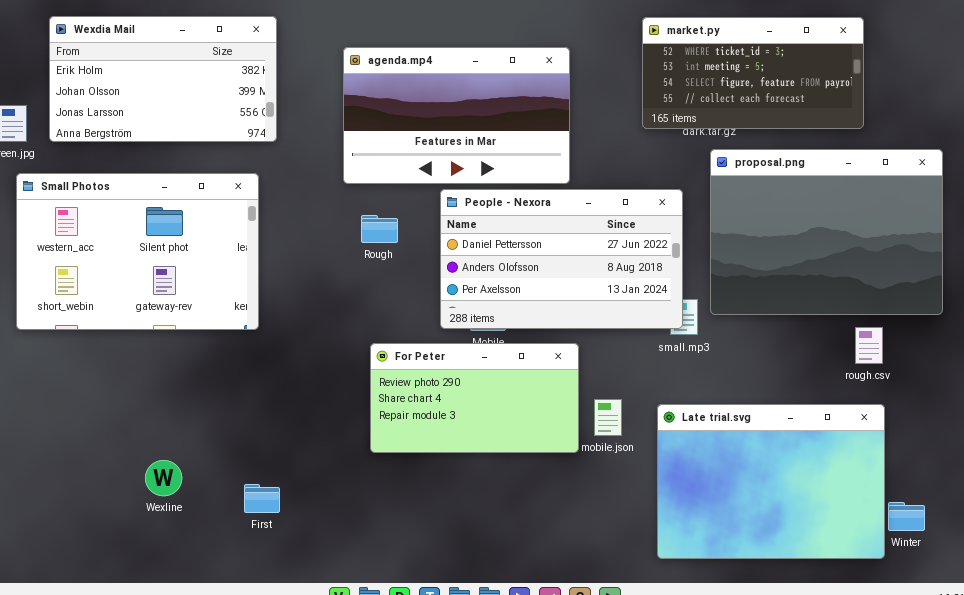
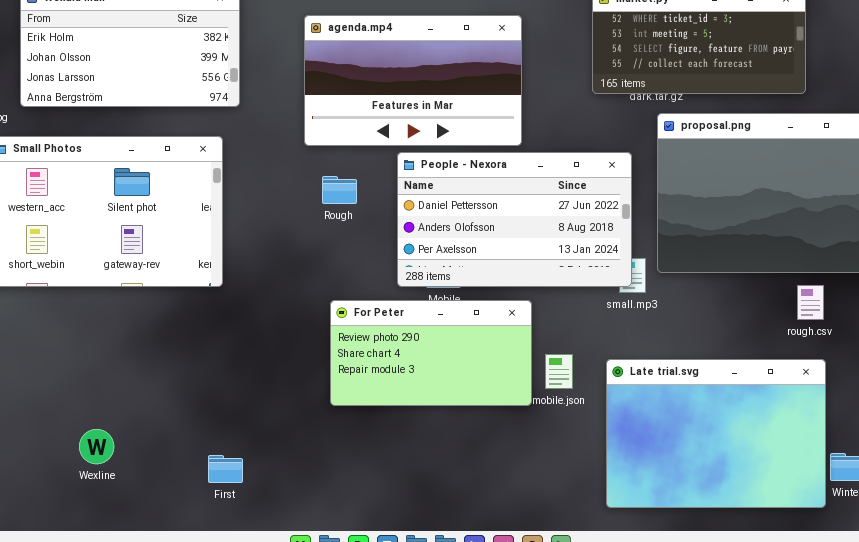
Wexline: [145,460,182,496] -> [79,429,114,464], moved
First: [244,484,280,513] -> [208,455,243,483], moved

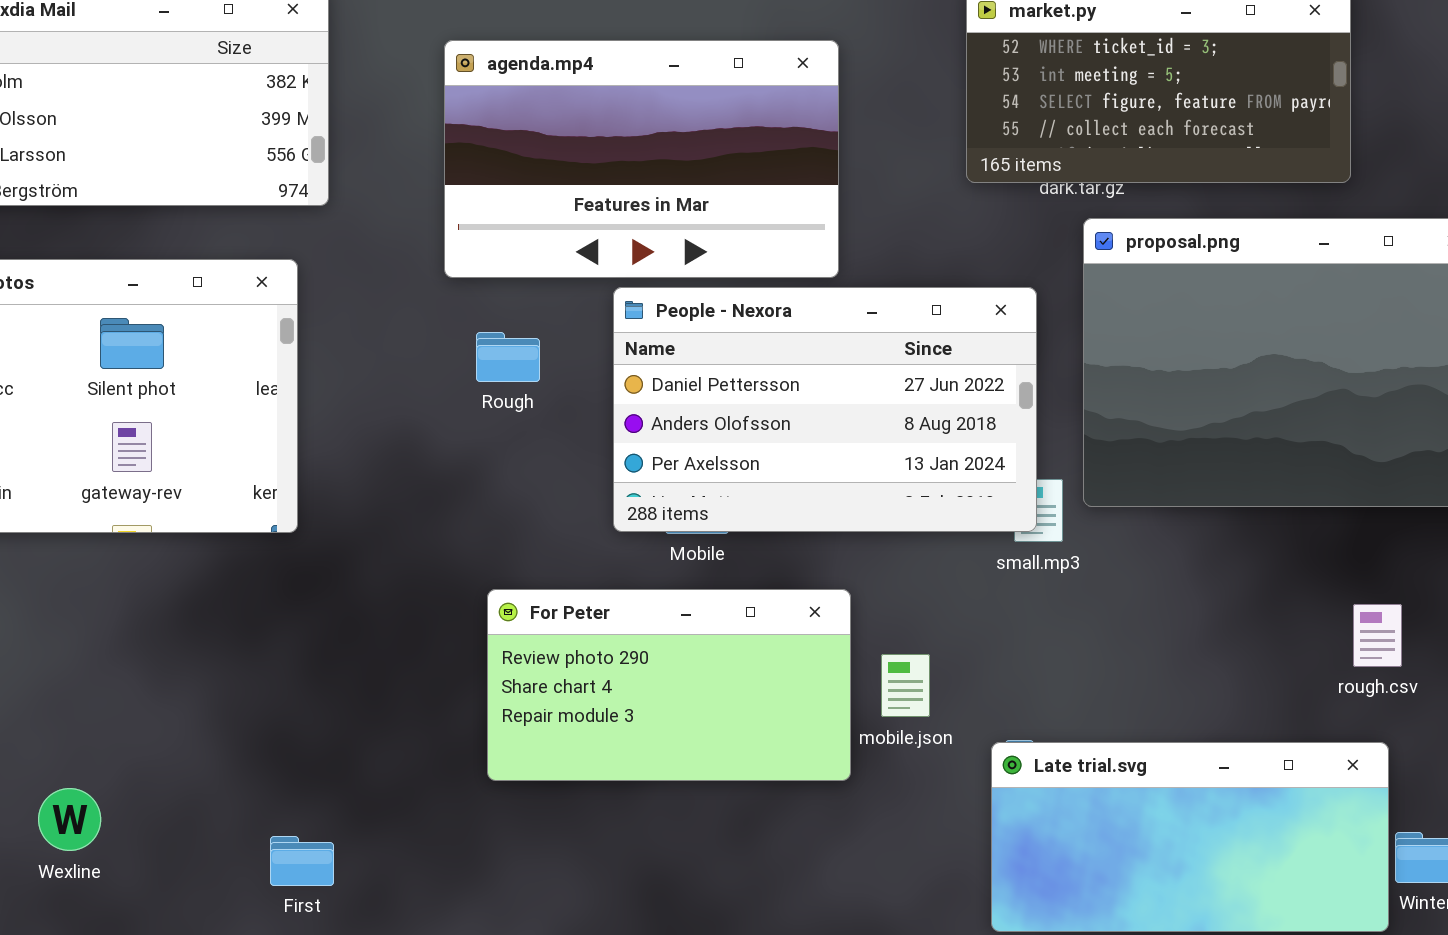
rough.csv: [797,285,824,320] -> [1353,604,1402,667], moved
For Peter: [330,300,532,406] -> [487,589,851,781], moved
Late trial.svg: [606,359,826,508] -> [991,742,1389,932], resized

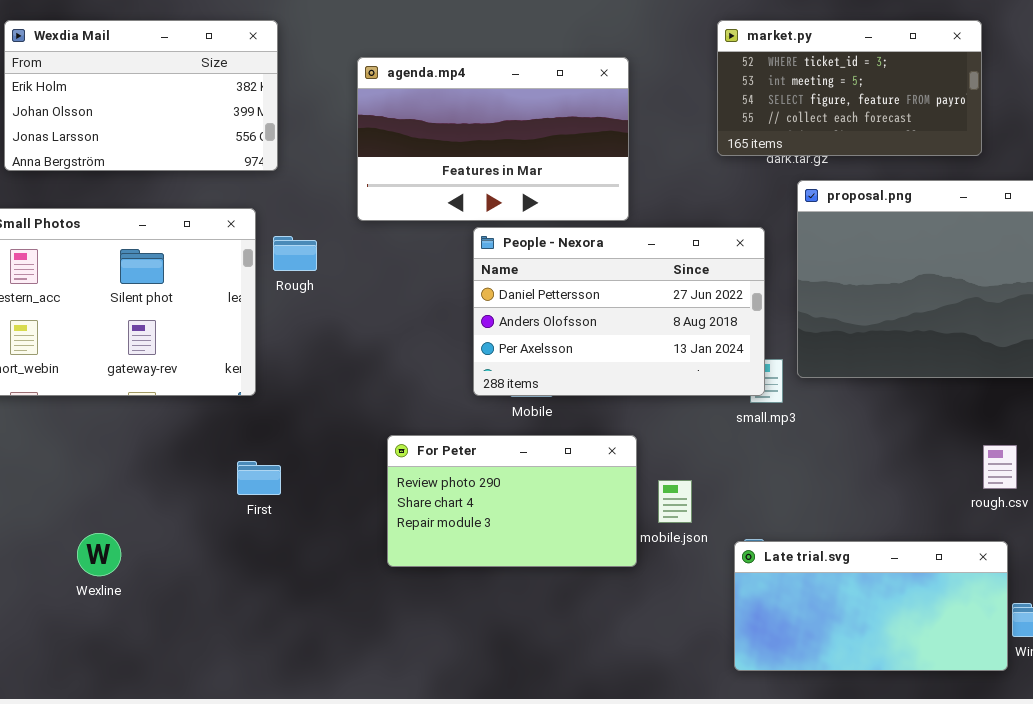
Rough: [476,332,540,382] -> [273,236,317,271], moved
Wexline: [38,788,101,851] -> [77,533,121,576], moved
First: [270,836,334,886] -> [237,461,281,495], moved

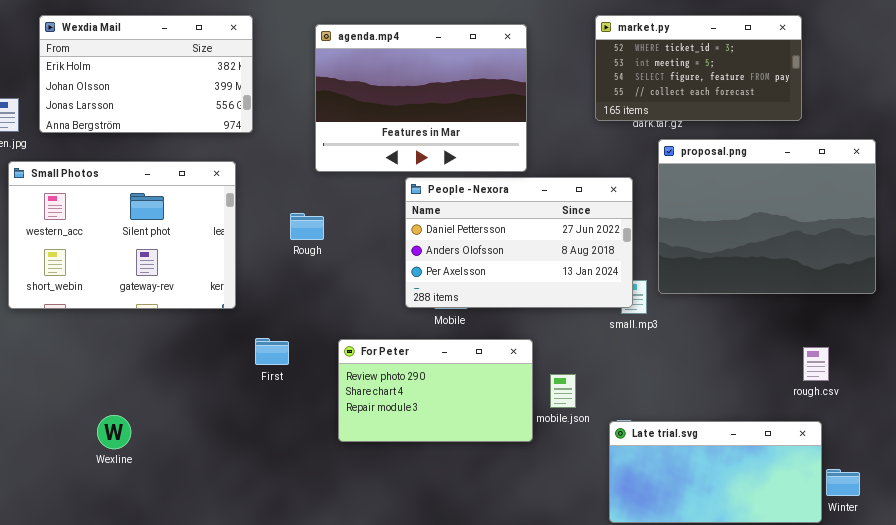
agenda.mp4: [357,57,629,221] -> [315,24,527,172], resized
Rough: [273,236,317,271] -> [290,213,324,240], moved
First: [237,461,281,495] -> [255,338,289,365], moved

